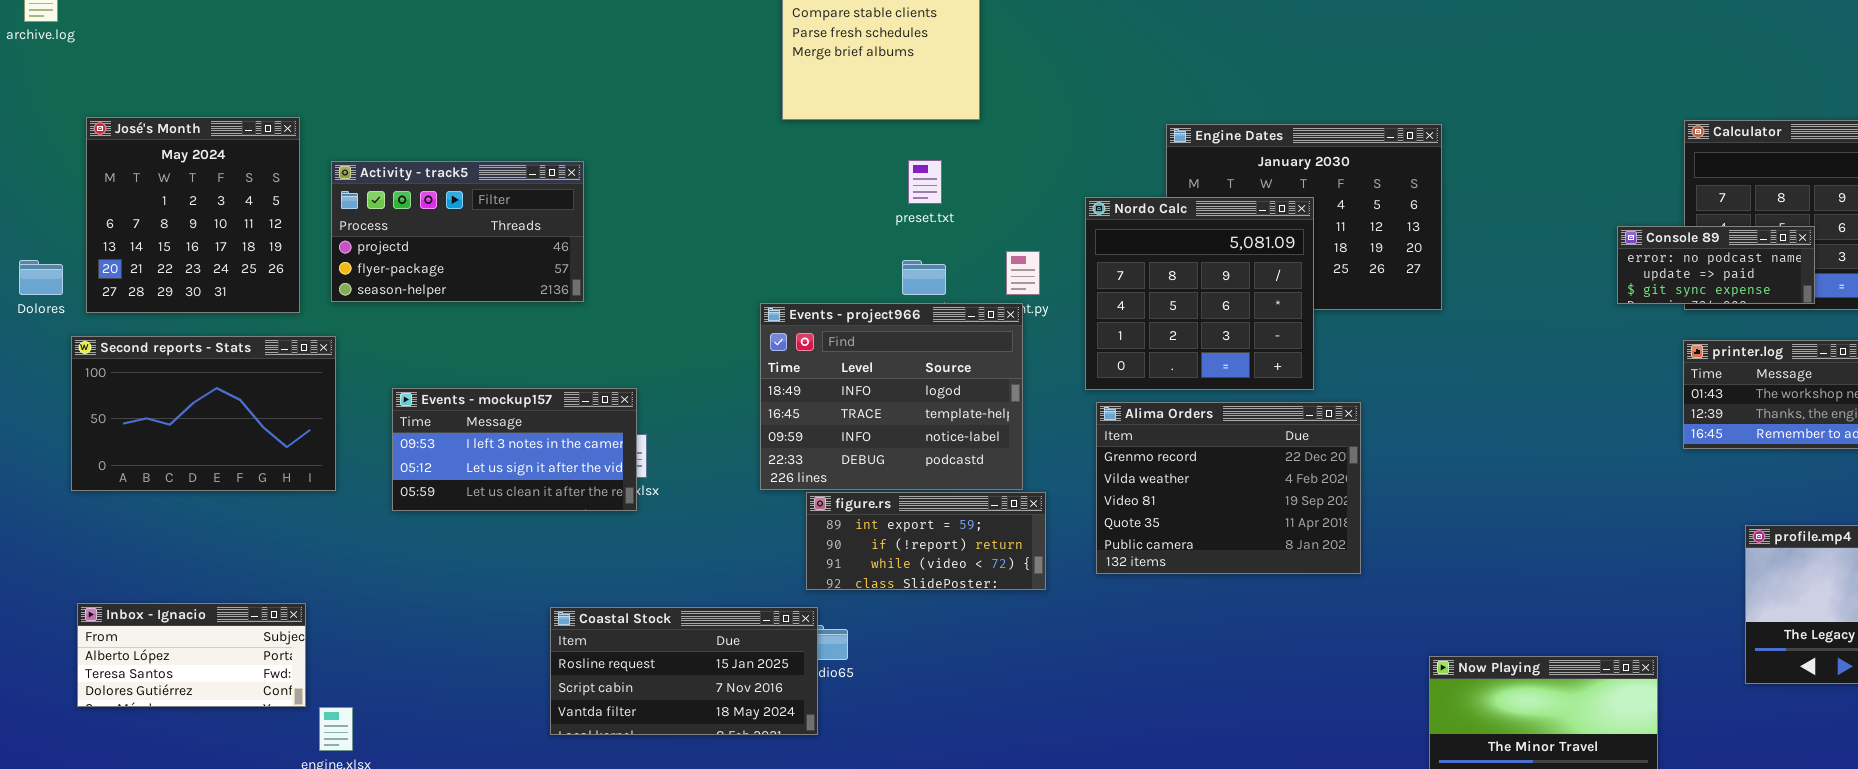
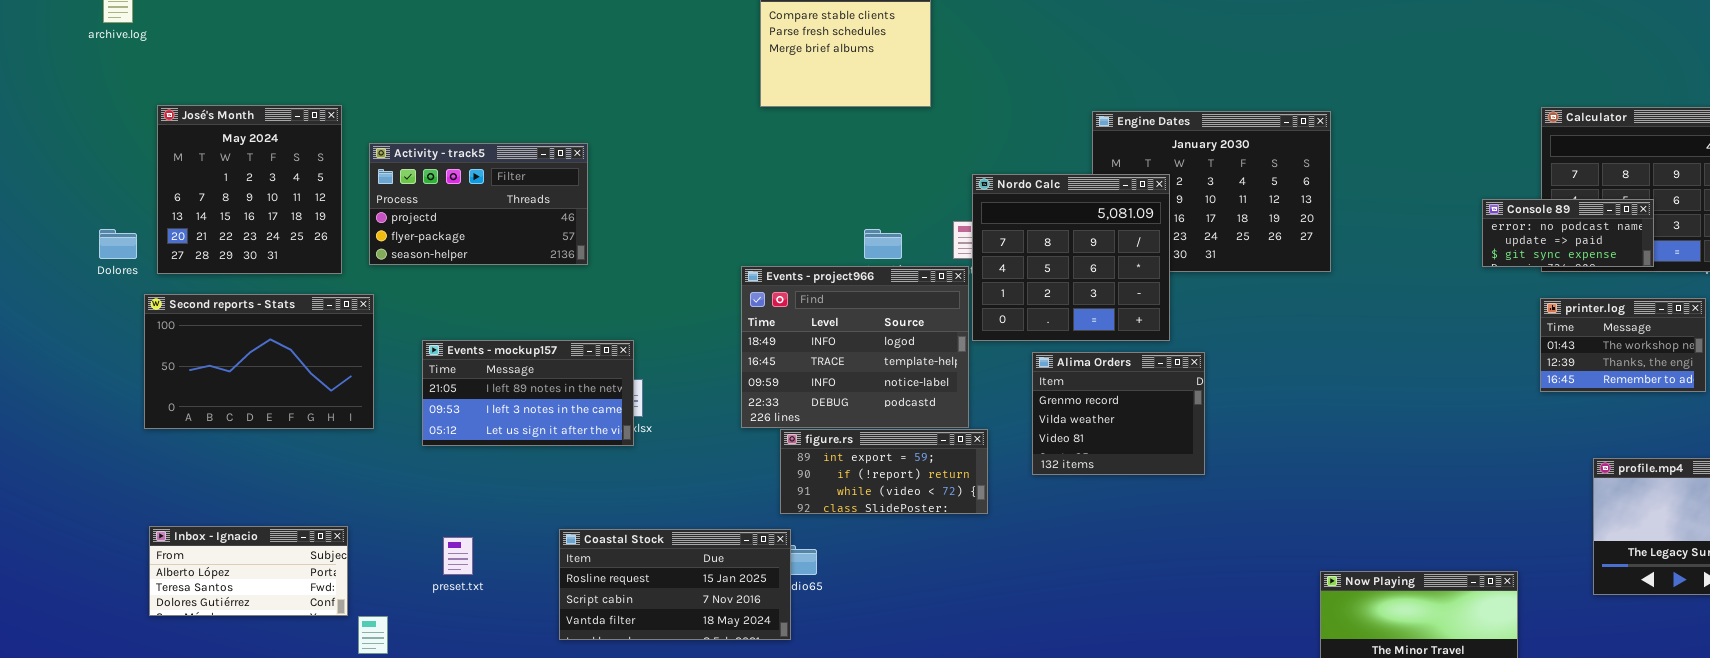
preset.txt: [908,160,942,204] -> [443,537,473,575], moved
Nordo Calc: [1085,197,1314,390] -> [972,174,1170,341], moved
Events - mockup157: [392,388,637,511] -> [422,340,634,446], scrolled up 1 row
Alima Orders: [1096,402,1361,574] -> [1032,352,1205,475], resized

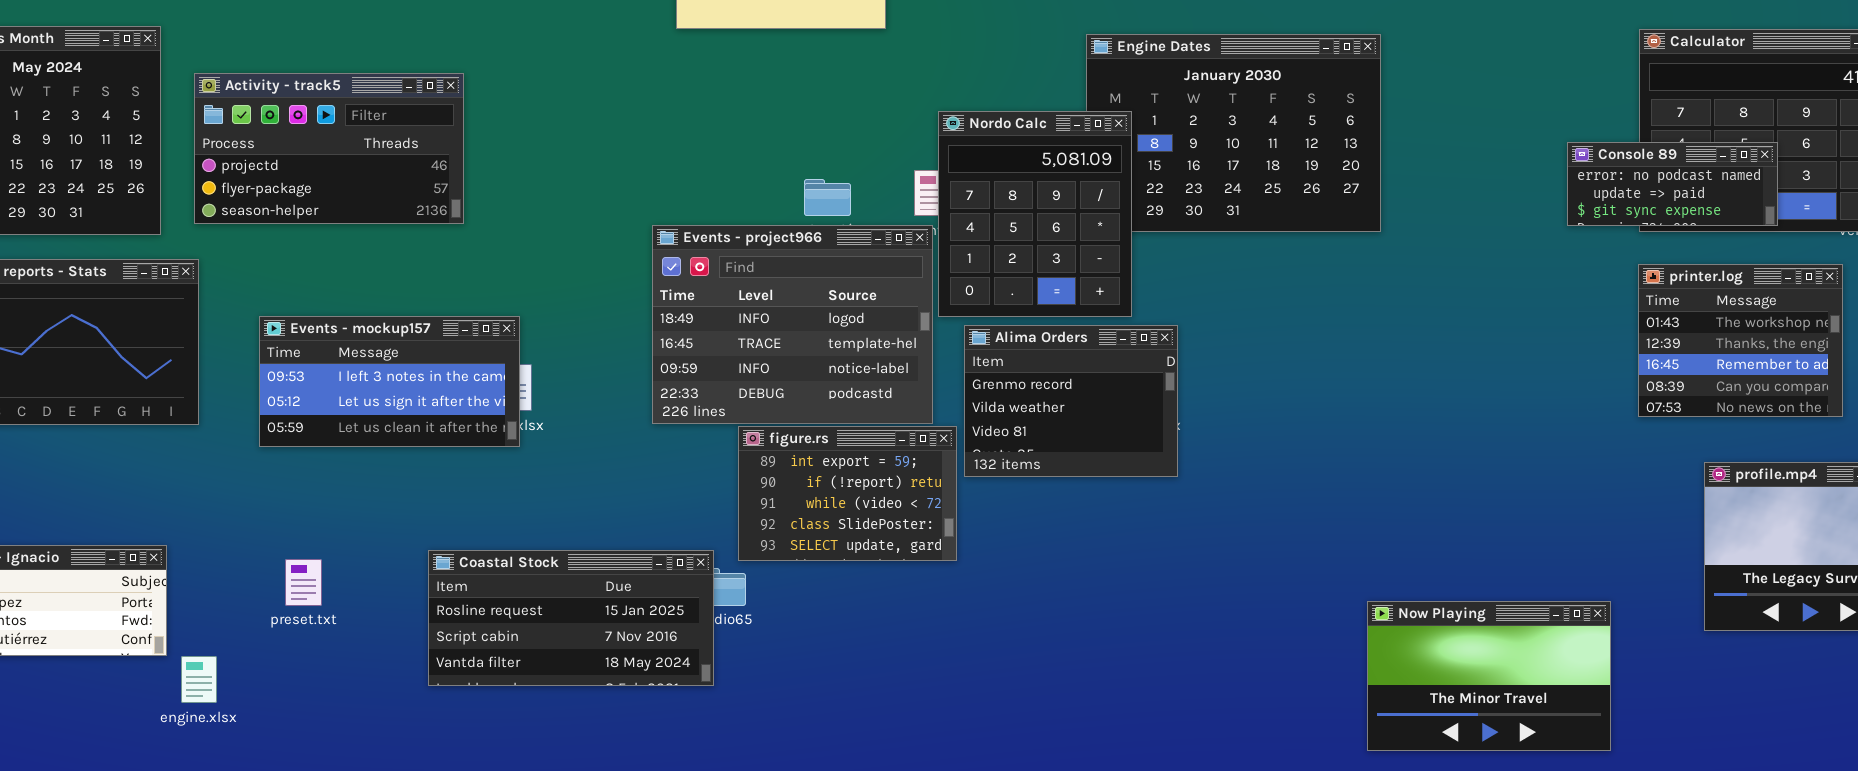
Nordo Calc: [972,174,1170,341] -> [938,111,1132,317], resized
printer.log: [1540,298,1706,392] -> [1638,264,1843,417], resized
Events - mockup157: [422,340,634,446] -> [259,316,520,447], scrolled down 1 row
Alima Orders: [1032,352,1205,475] -> [964,325,1178,477], moved
figure.rs: [780,429,988,514] -> [738,426,957,561], resized

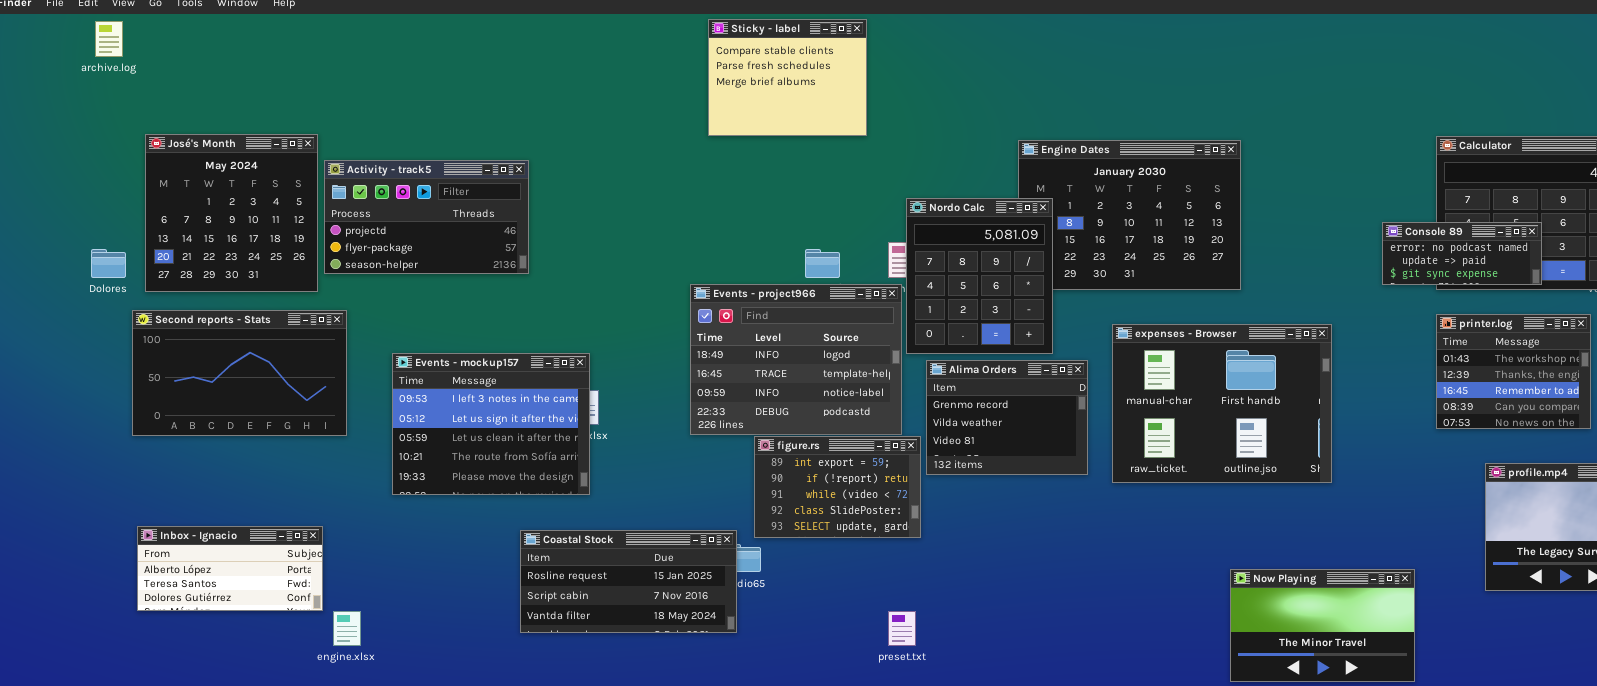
Activity - track5: [194,73,464,224] -> [324,160,529,274], moved
expenses - Browser: none -> [1112,324,1332,483], opened
Events - mockup157: [259,316,520,447] -> [392,353,590,495], resized
preset.txt: [285,559,322,606] -> [888,611,916,646], moved

